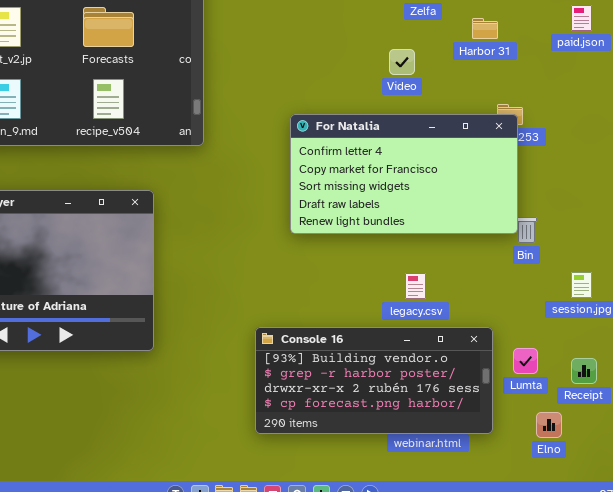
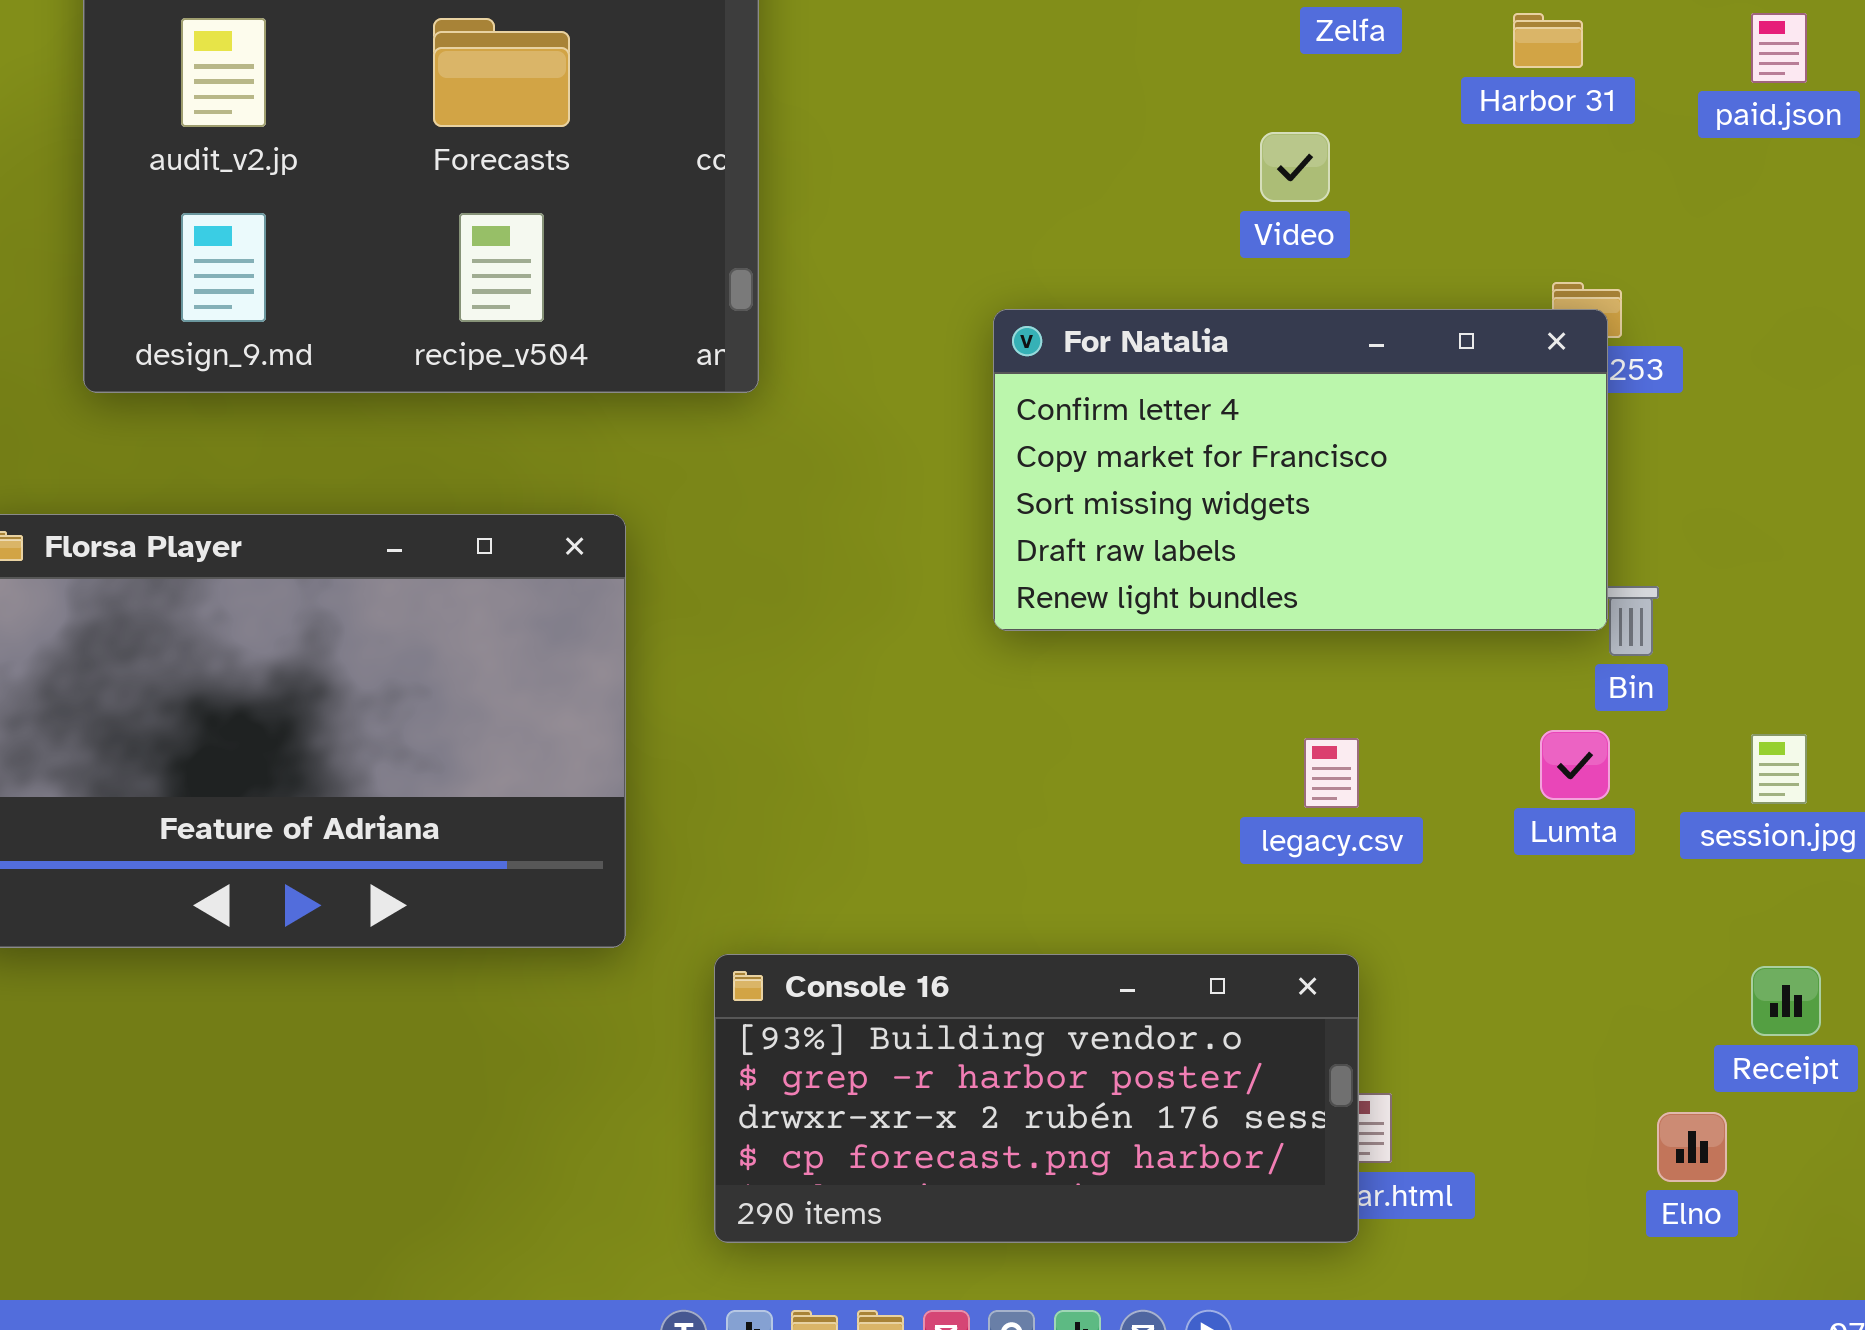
Harbor 31: [472,18,498,39] -> [1513,13,1583,68], moved
Console 16: [255,327,493,434] -> [714,954,1359,1243], moved
Lumta: [513,348,538,374] -> [1540,730,1610,800], moved

